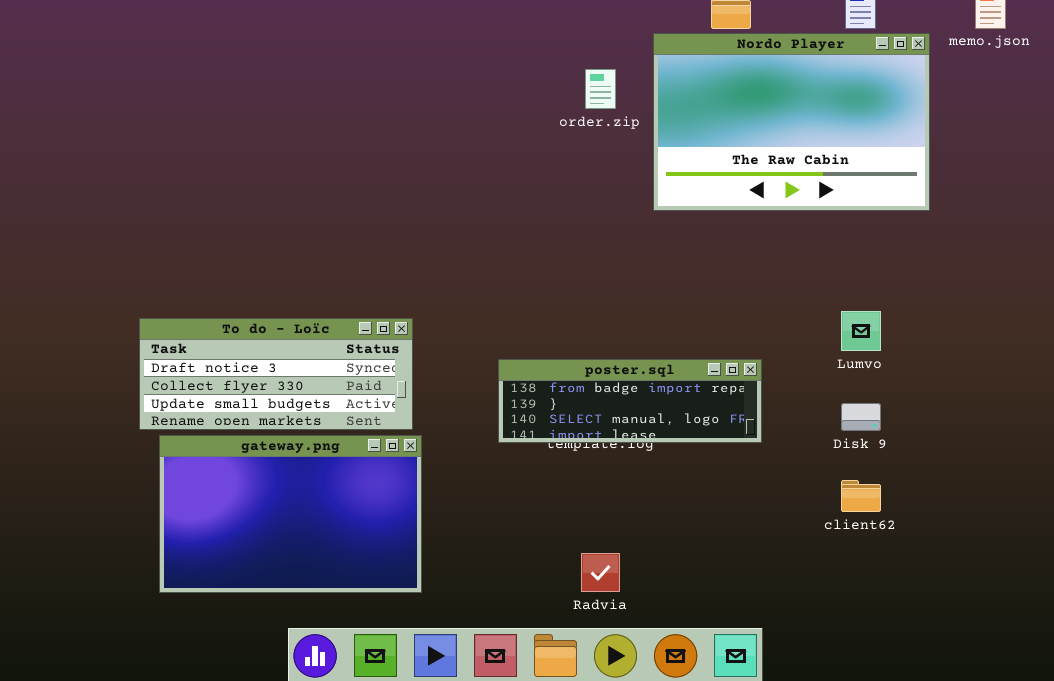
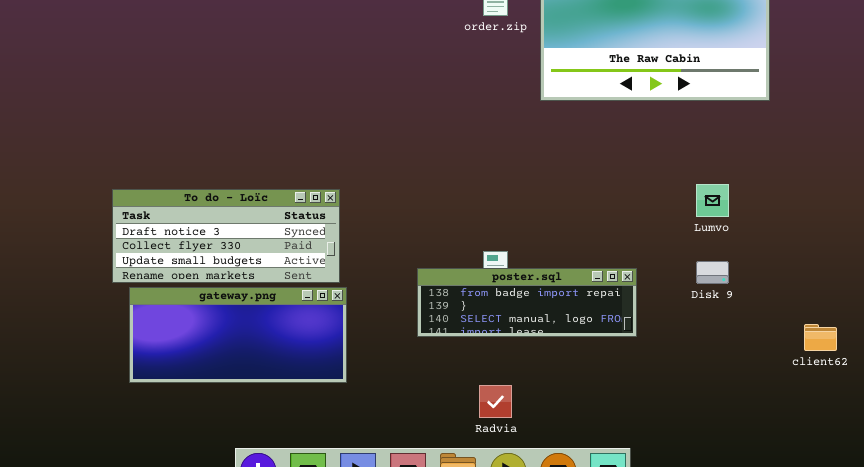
poster.sql: [498,359,762,443] -> [417,268,637,337], moved
gateway.png: [159,435,422,593] -> [129,287,347,383], resized
client62: [841,480,881,512] -> [804,324,837,351], moved

